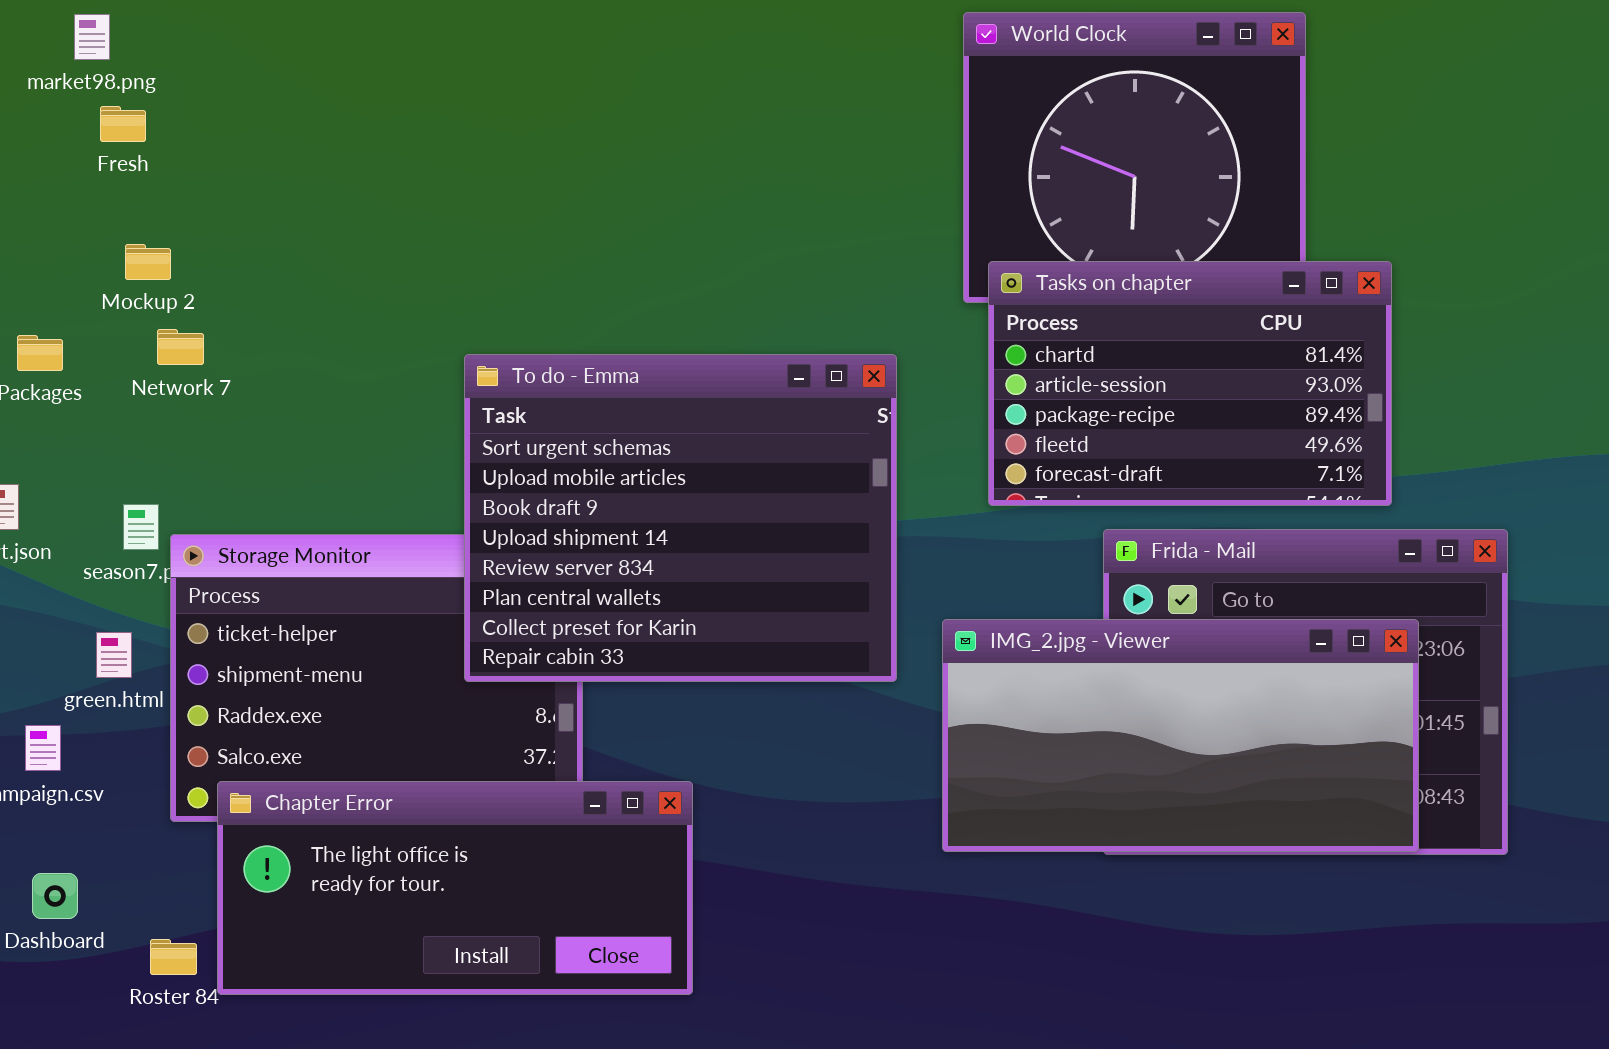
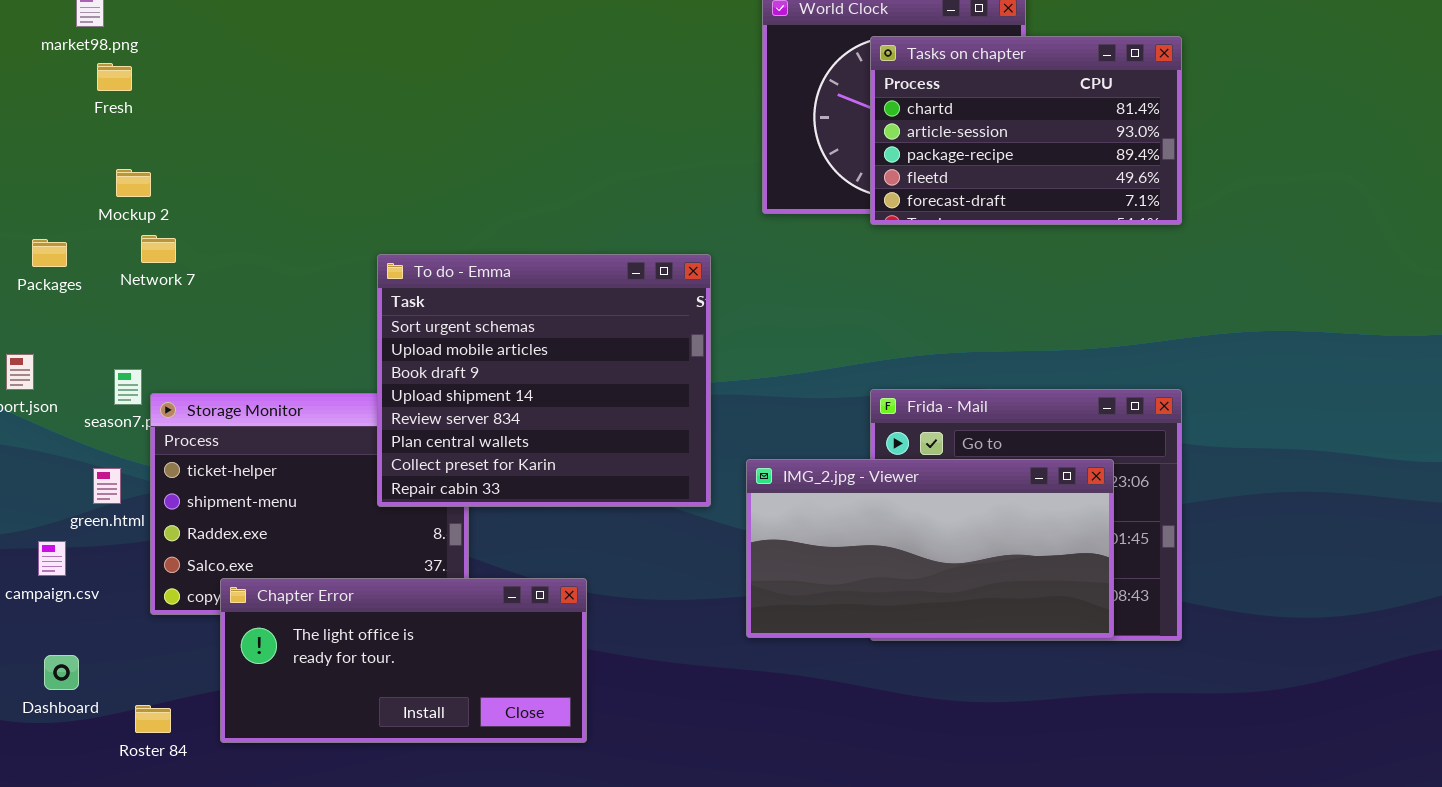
Tasks on chapter: [988,261,1392,506] -> [870,36,1182,225], moved
Chapter Error: [217,781,693,995] -> [220,578,587,743], moved

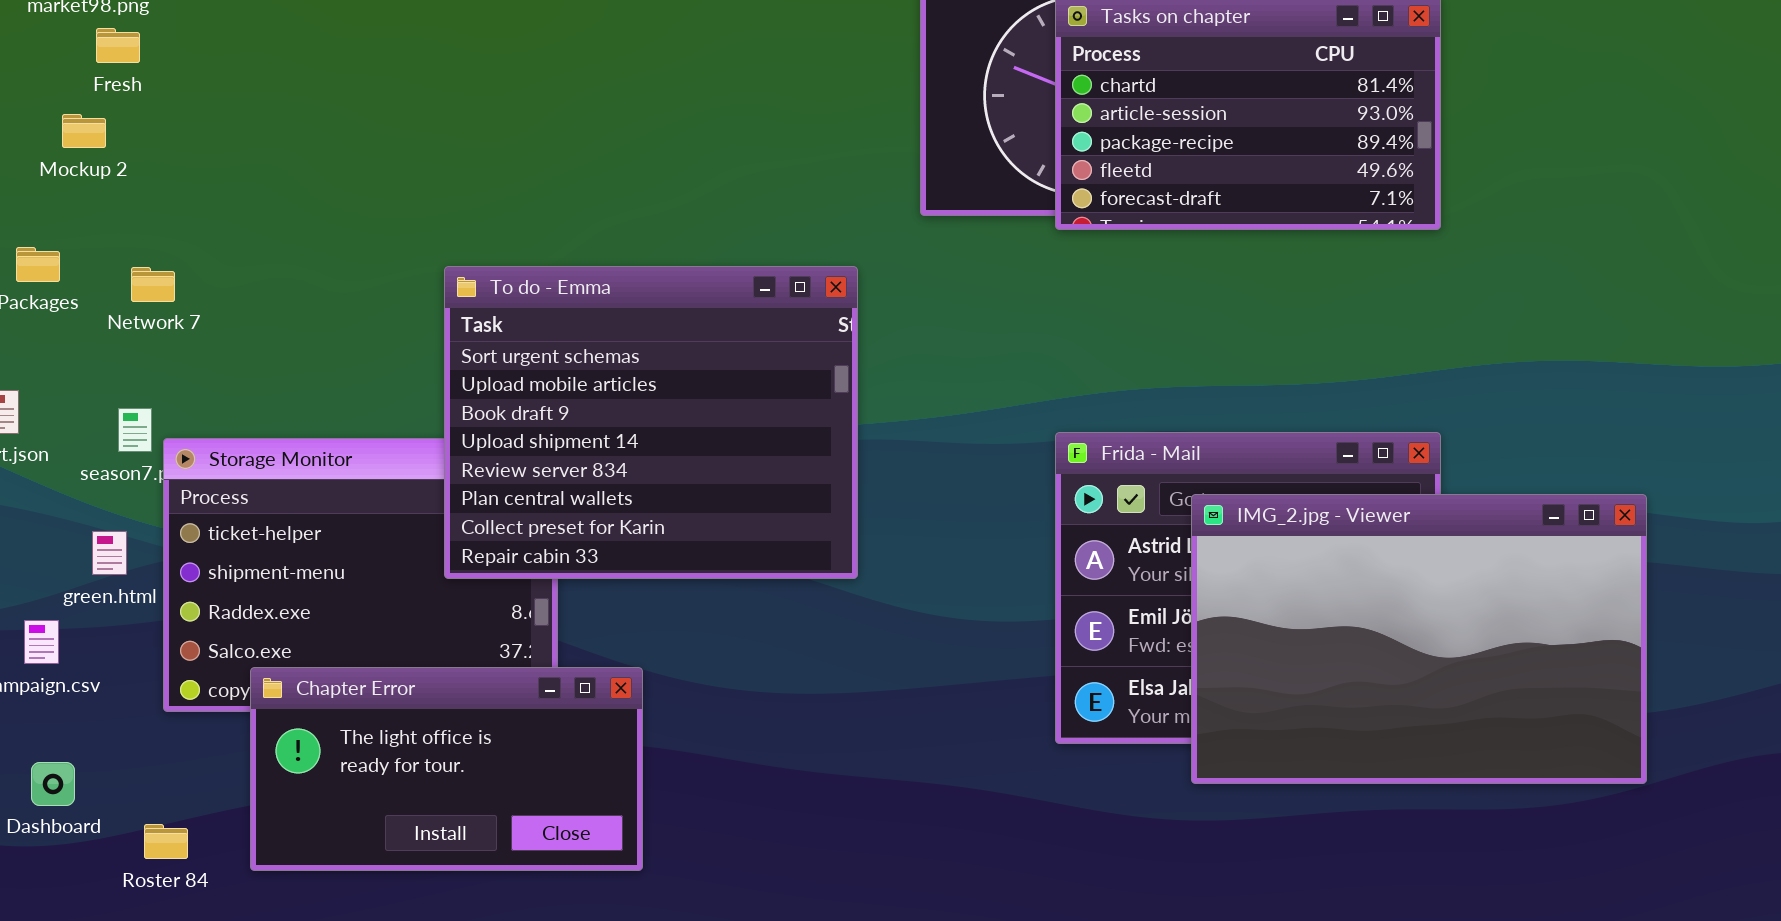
Mockup 2: [116,169,151,197] -> [62,114,106,148], moved
Network 7: [141,235,176,263] -> [131,267,175,302], moved
IMG_2.jpg - Viewer: [746,459,1114,638] -> [1191,494,1647,784], moved, resized
Chapter Error: [220,578,587,743] -> [250,667,643,871], resized

